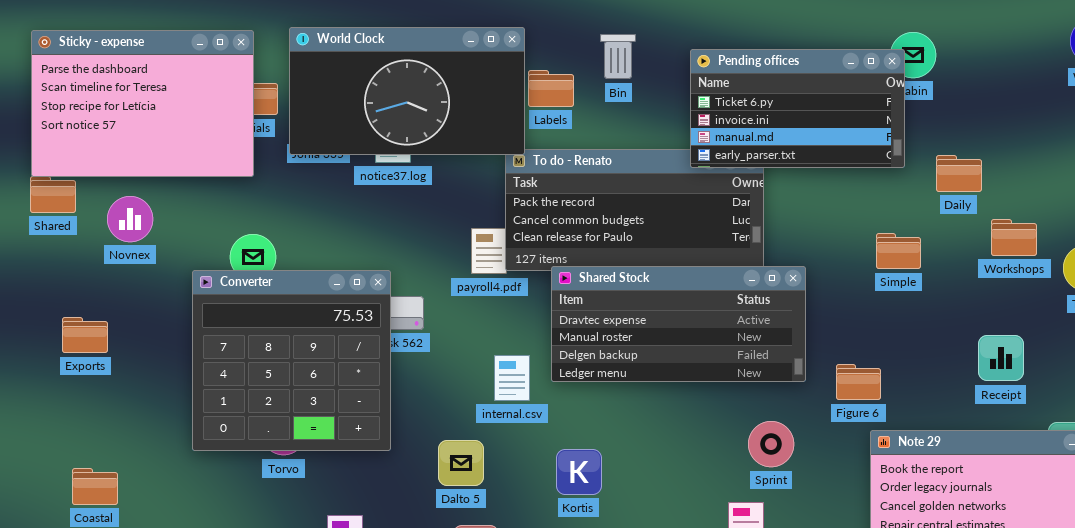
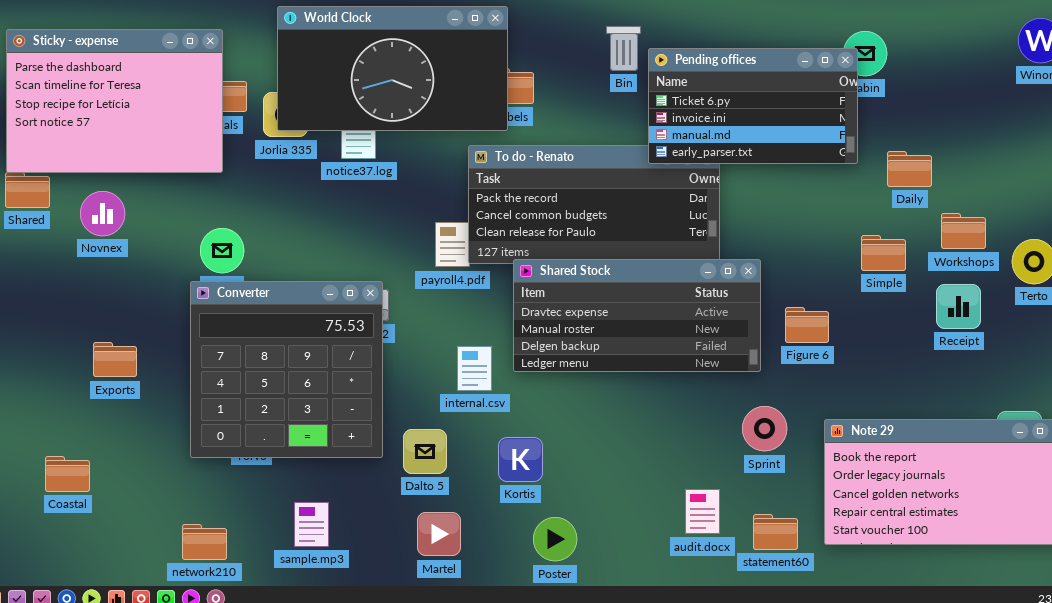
World Clock: [289,27,525,155] -> [277,6,508,131], moved
Bin: [600,34,636,79] -> [606,26,641,71], moved
Simple: [876,233,921,269] -> [861,235,906,271], moved
Converter: [192,270,391,451] -> [190,281,383,458], moved
Exports: [62,317,108,353] -> [93,342,137,377], moved
Receipt: [978,335,1024,381] -> [936,284,981,329], moved
Figure 6: [836,364,881,400] -> [785,307,829,343], moved
Sprint: [748,421,794,467] -> [742,406,787,451], moved
Kortis: [556,449,602,495] -> [498,437,543,482], moved

